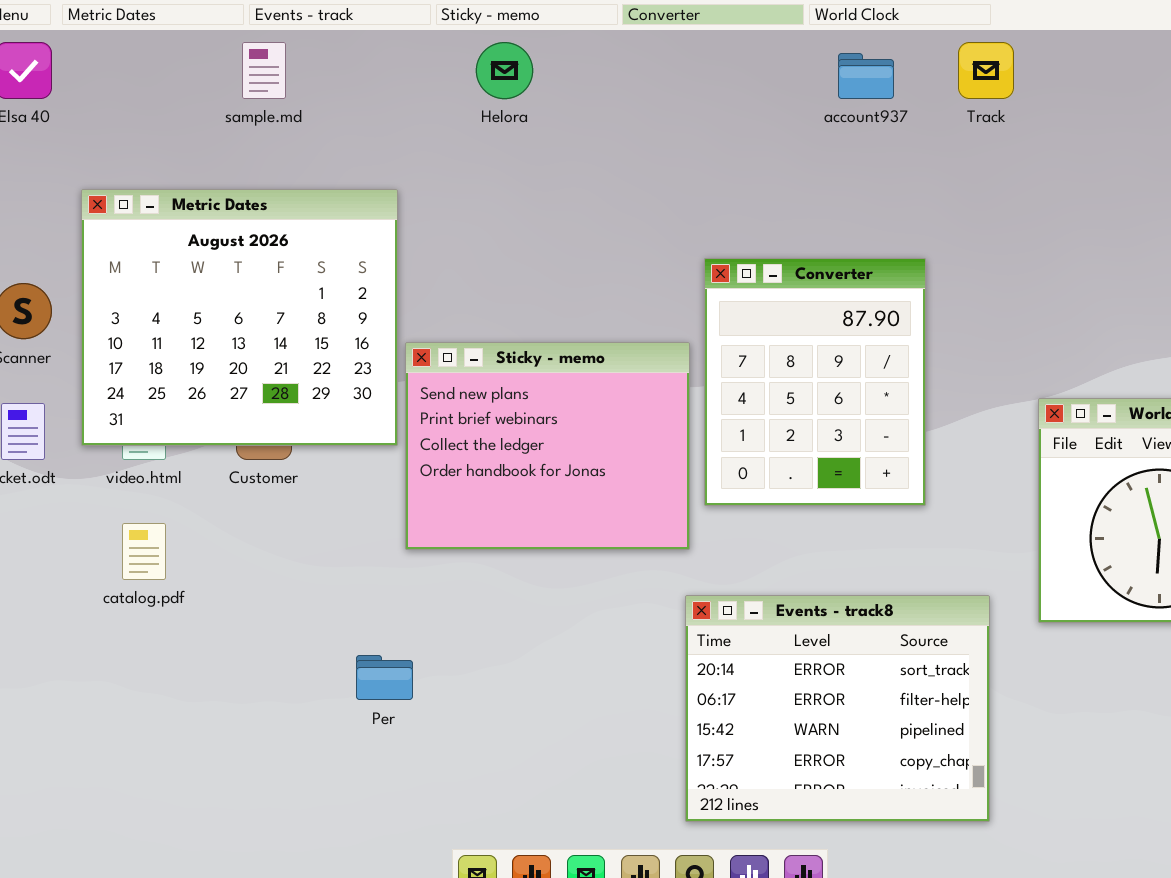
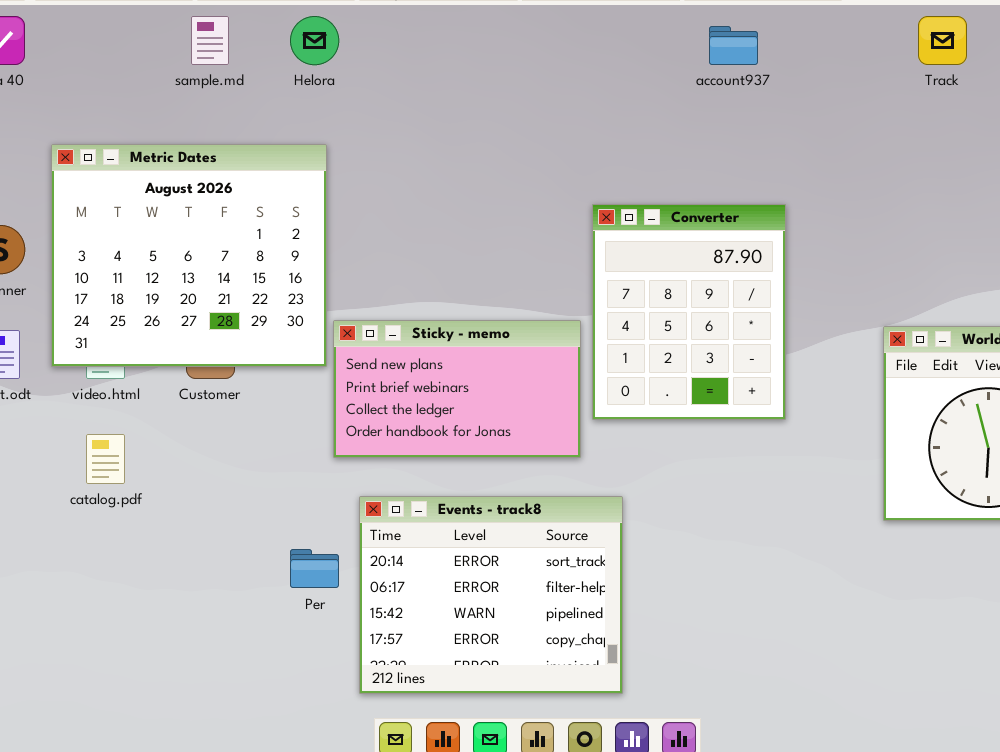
Helora: [476,42,533,99] -> [290,16,339,65], moved
Track: [958,42,1014,99] -> [918,16,967,65], moved
Sticky - memo: [405,342,690,550] -> [333,320,581,458], resized
Events - track8: [685,595,990,822] -> [359,496,623,694], moved

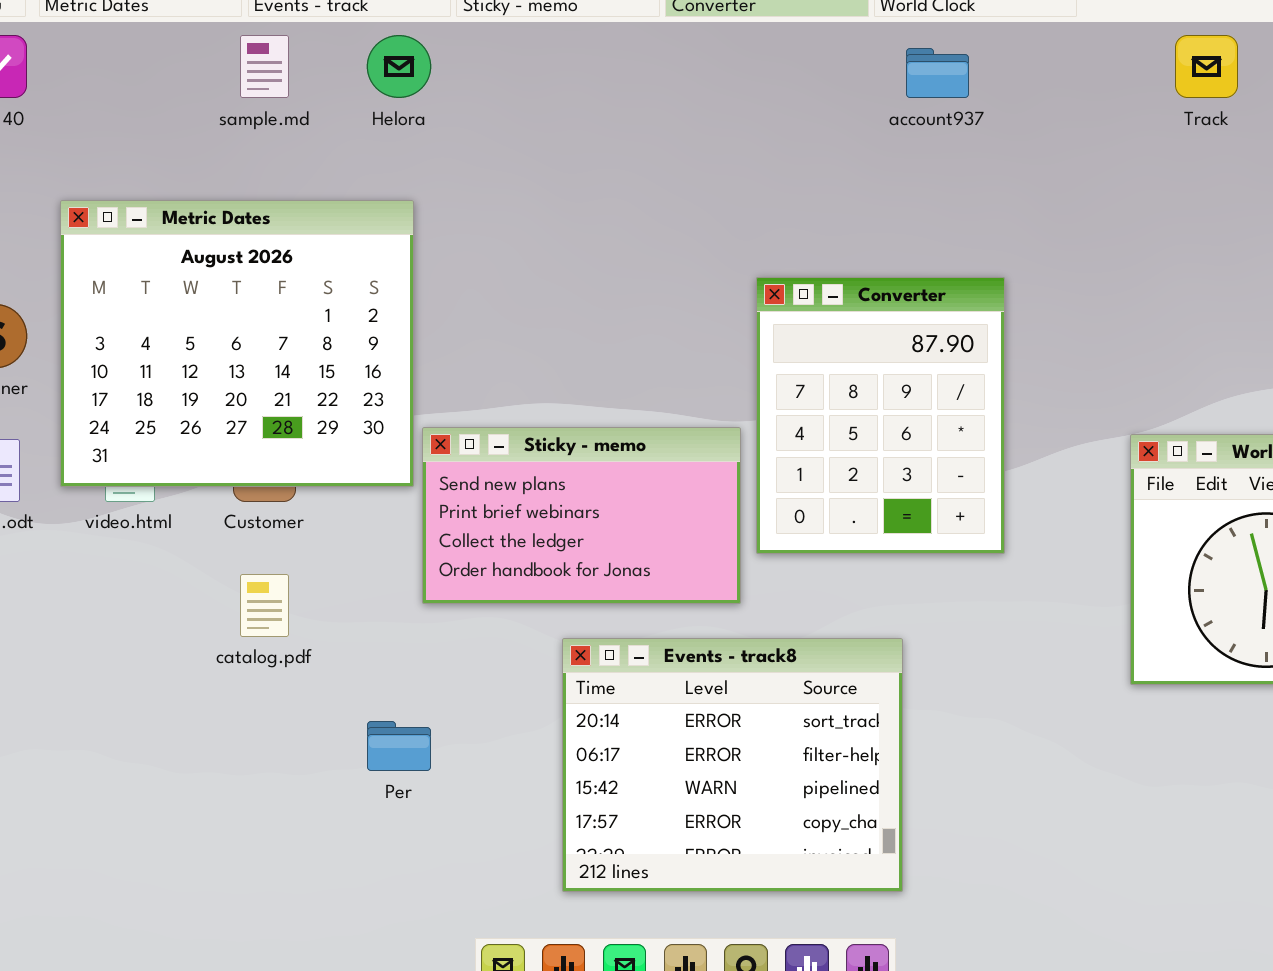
catalog.pdf: [86,434,125,484] -> [240,574,289,637], moved
Events - track8: [359,496,623,694] -> [562,638,903,892], moved

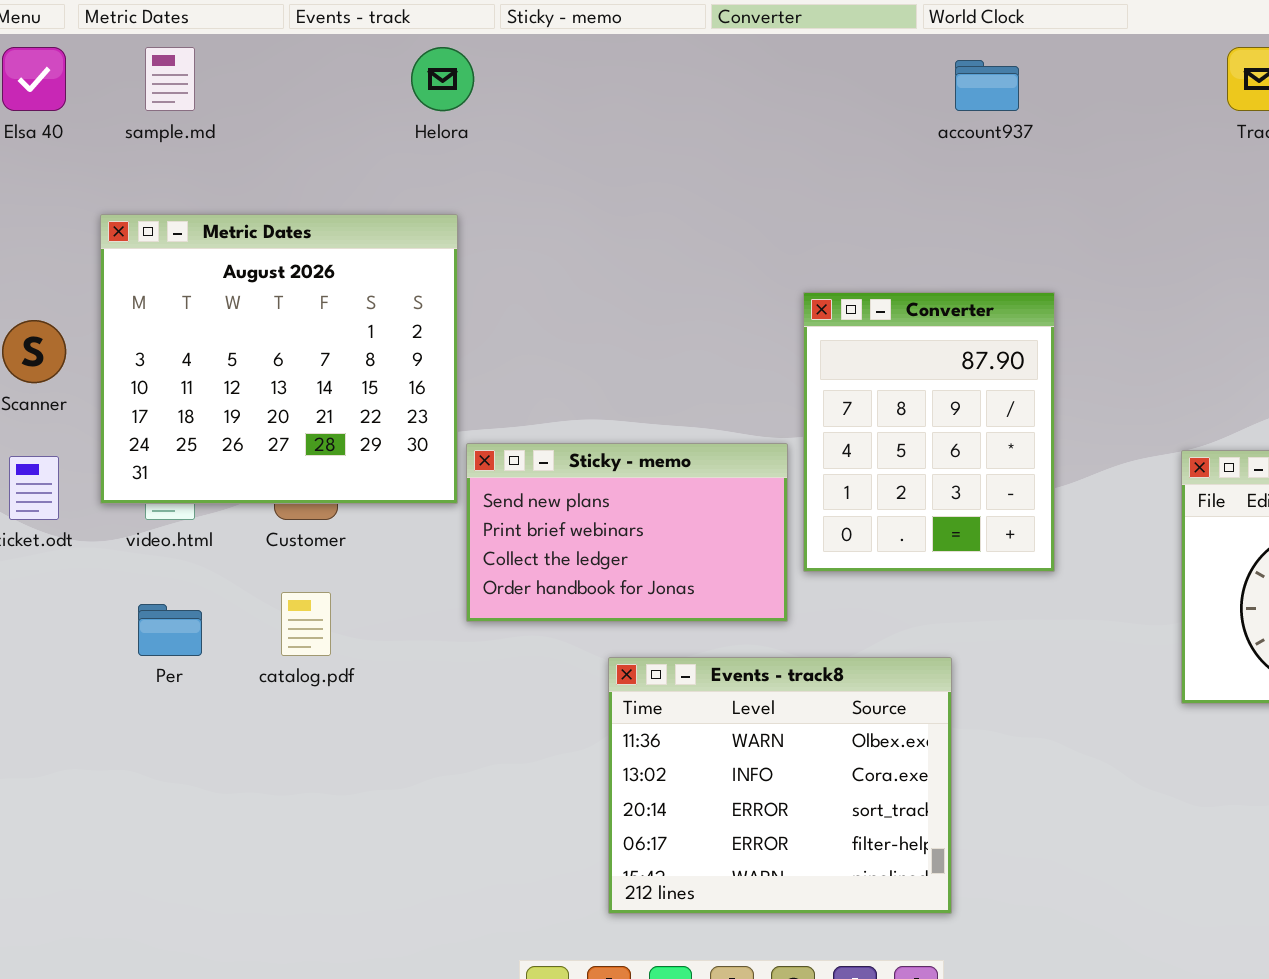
sample.md: [240,35,289,98] -> [145,47,195,111], moved
Events - track8: [562,638,903,892] -> [608,657,952,914], scrolled up 2 rows
Per: [367,721,431,771] -> [138,604,202,656], moved

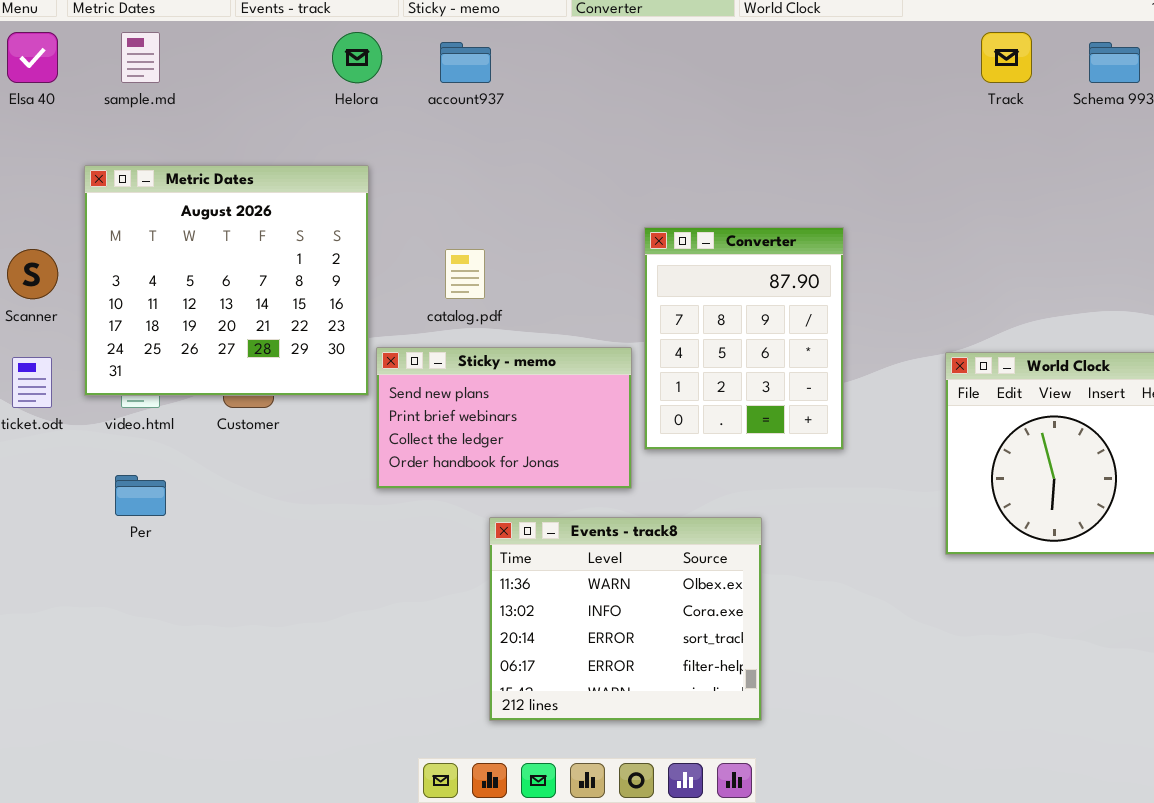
account937: [955,60,1019,111] -> [440,42,491,83], moved
catalog.pdf: [281,592,331,656] -> [445,249,485,299], moved

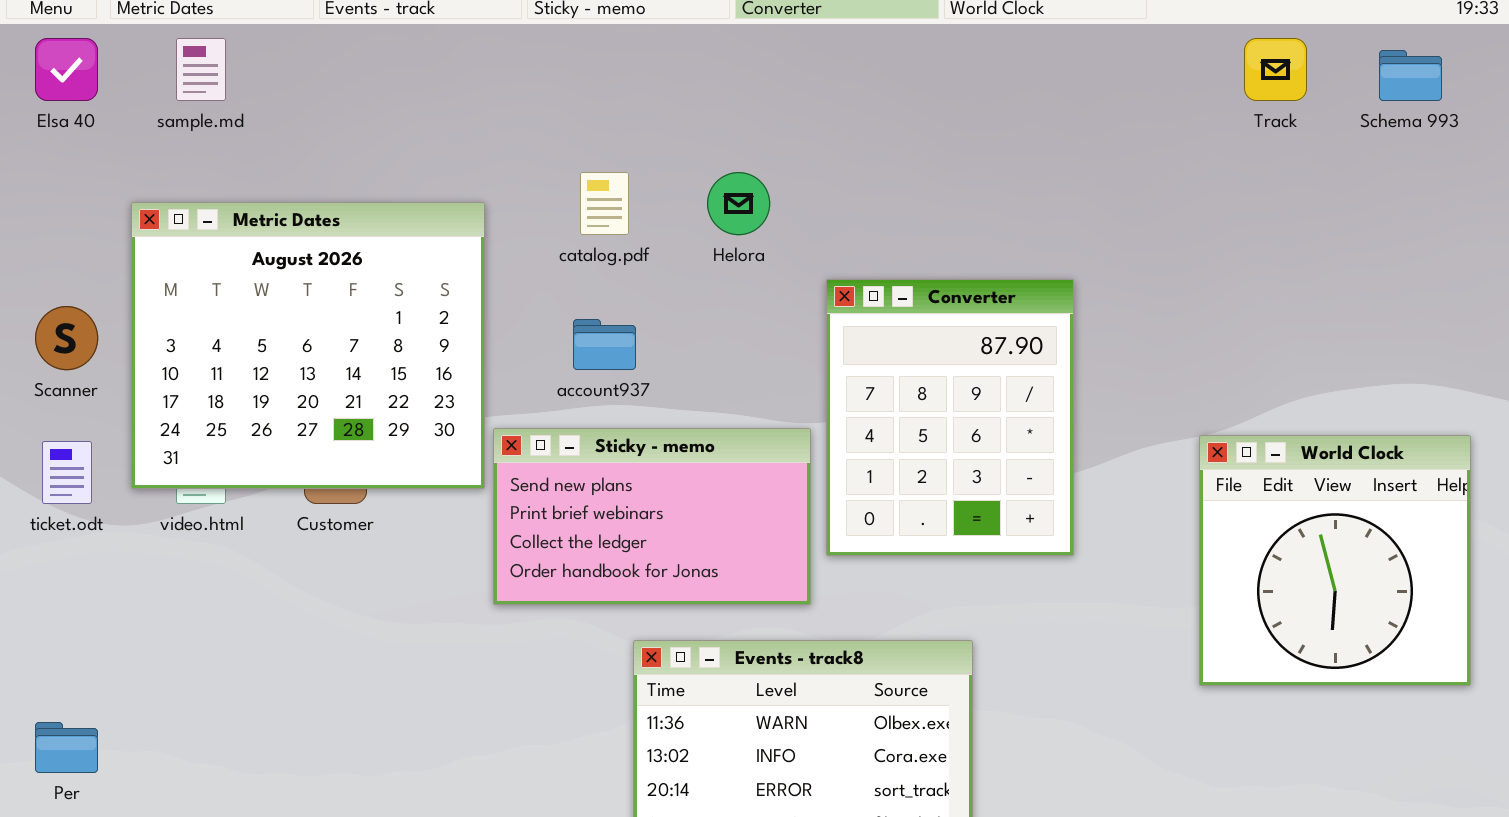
Helora: [332,32,382,83] -> [707,172,770,235], moved
account937: [440,42,491,83] -> [573,319,636,370], moved
catalog.pdf: [445,249,485,299] -> [580,172,629,235], moved
Per: [115,475,166,516] -> [35,722,98,773], moved

